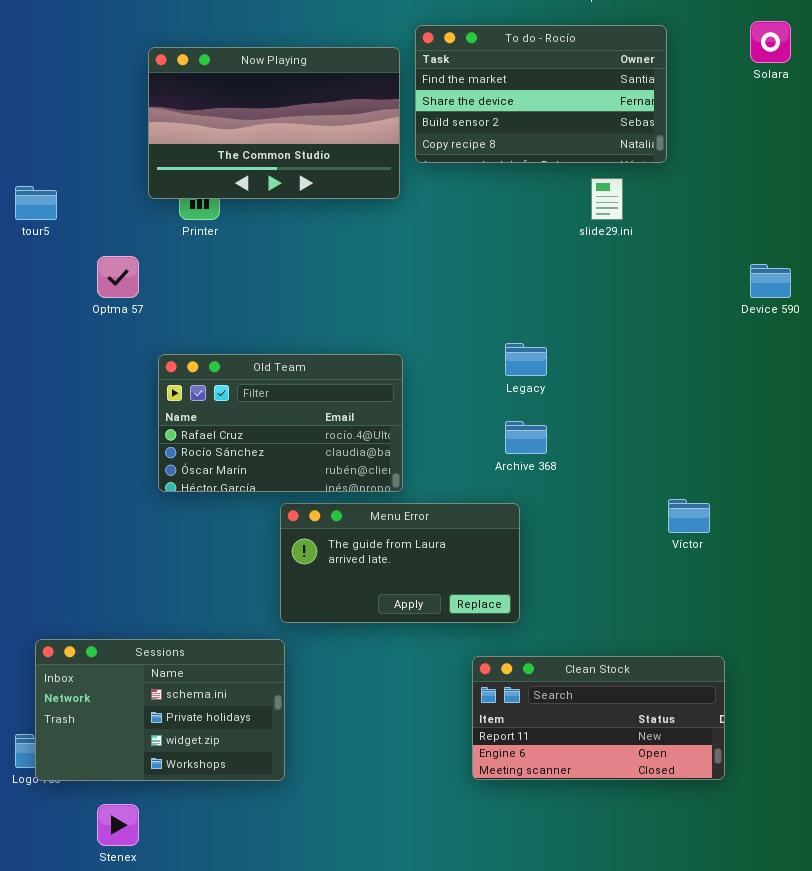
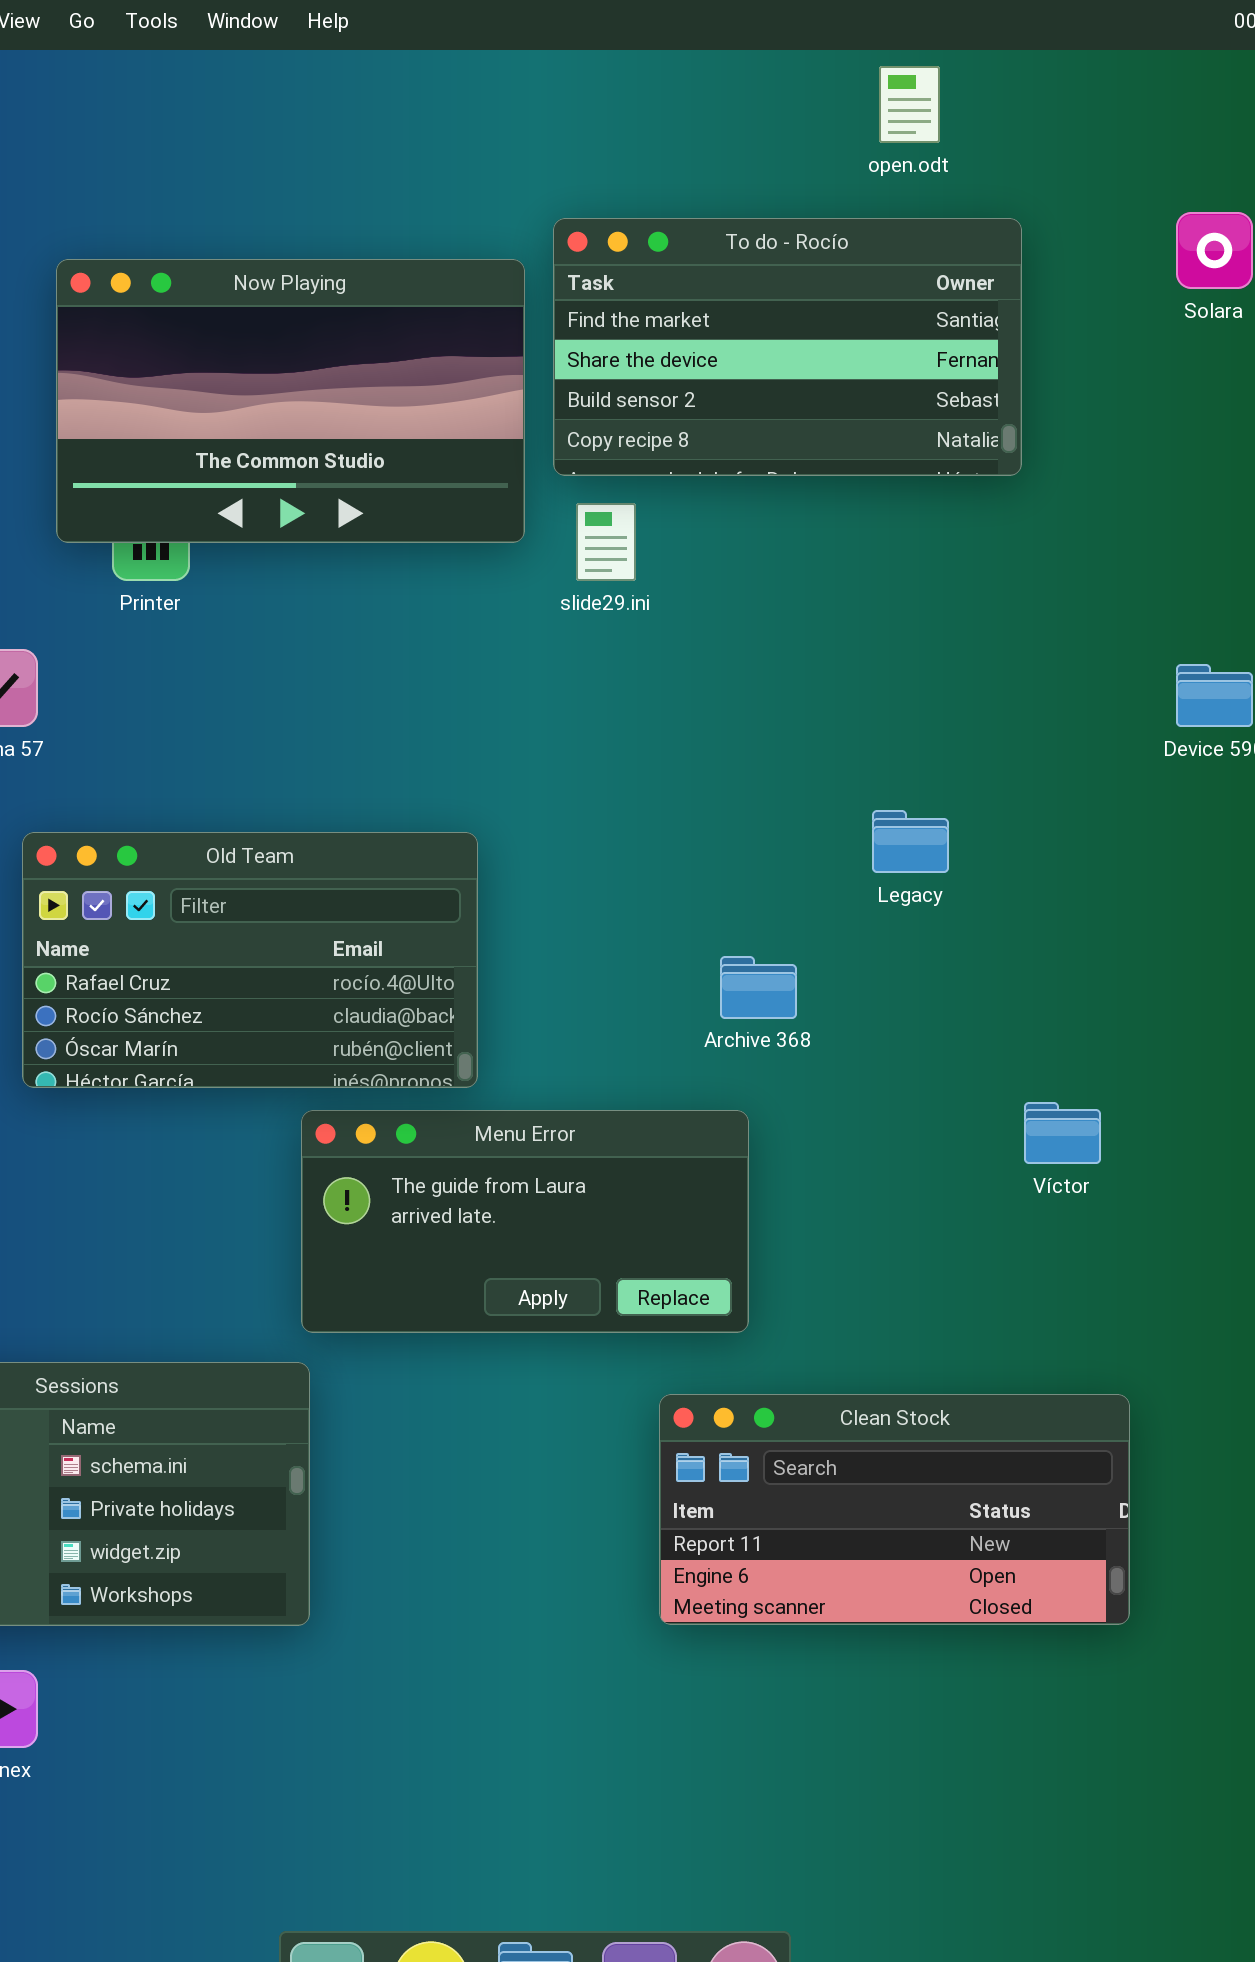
slide29.ini: [591,178,623,220] -> [576,503,636,581], moved
Legacy: [505,343,547,376] -> [872,810,949,873], moved
Old Team: [158,354,403,492] -> [22,832,478,1088], moved

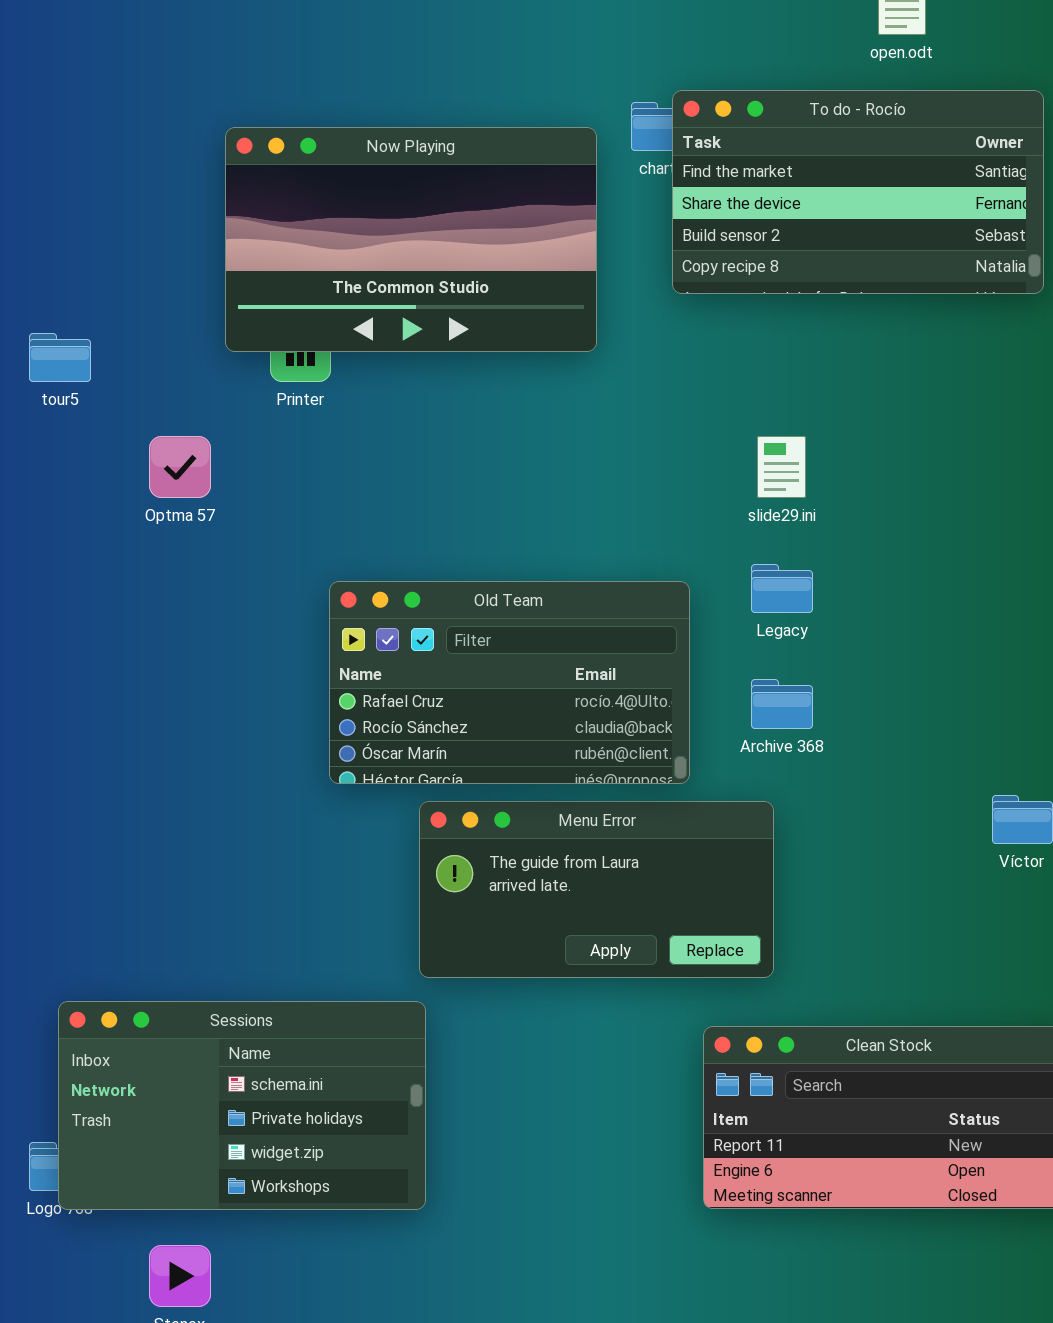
To do - Rocío: [553,218,1022,476] -> [672,90,1044,294], moved
slide29.ini: [576,503,636,581] -> [757,436,806,498], moved
Legacy: [872,810,949,873] -> [751,564,813,613], moved
Old Team: [22,832,478,1088] -> [329,581,690,784], moved

